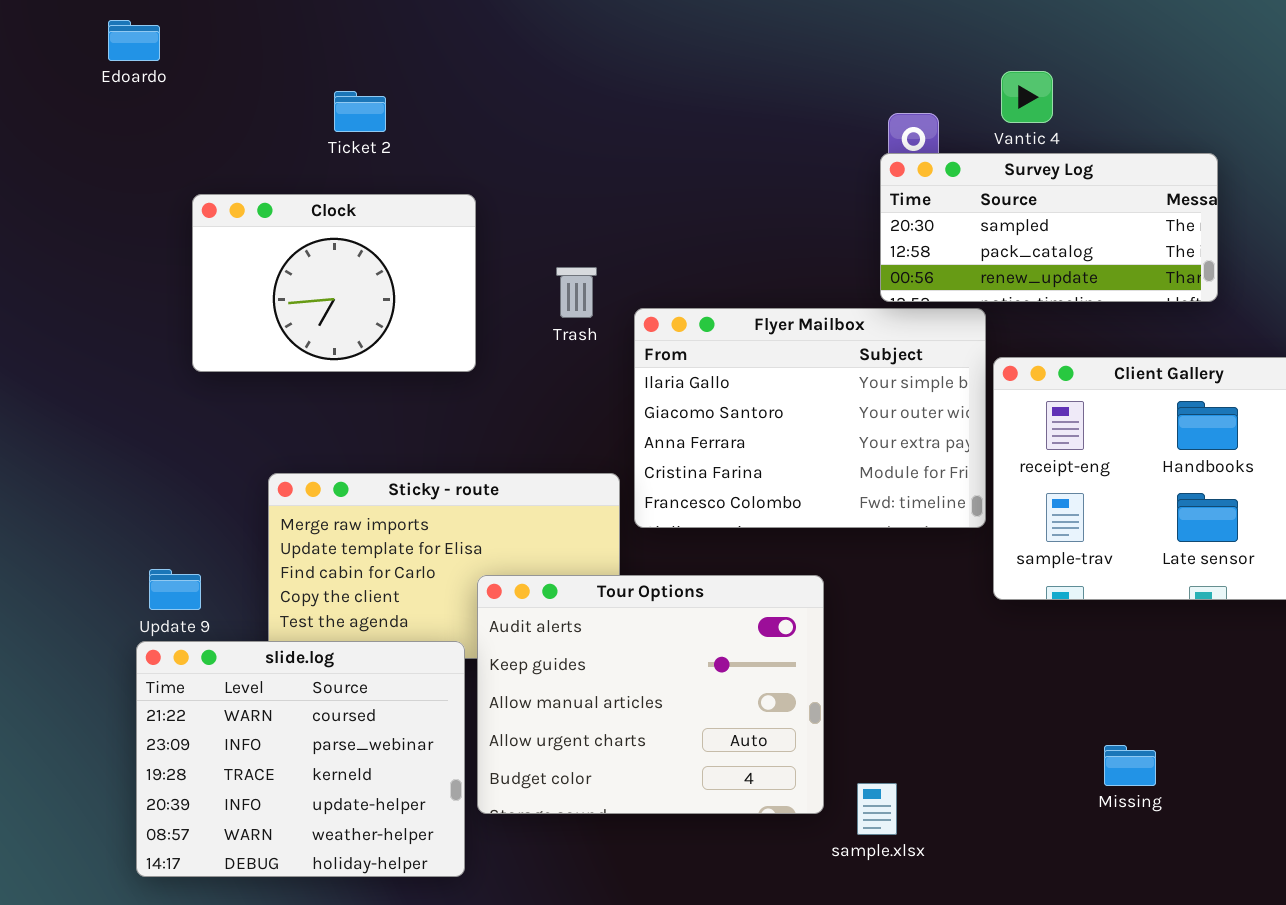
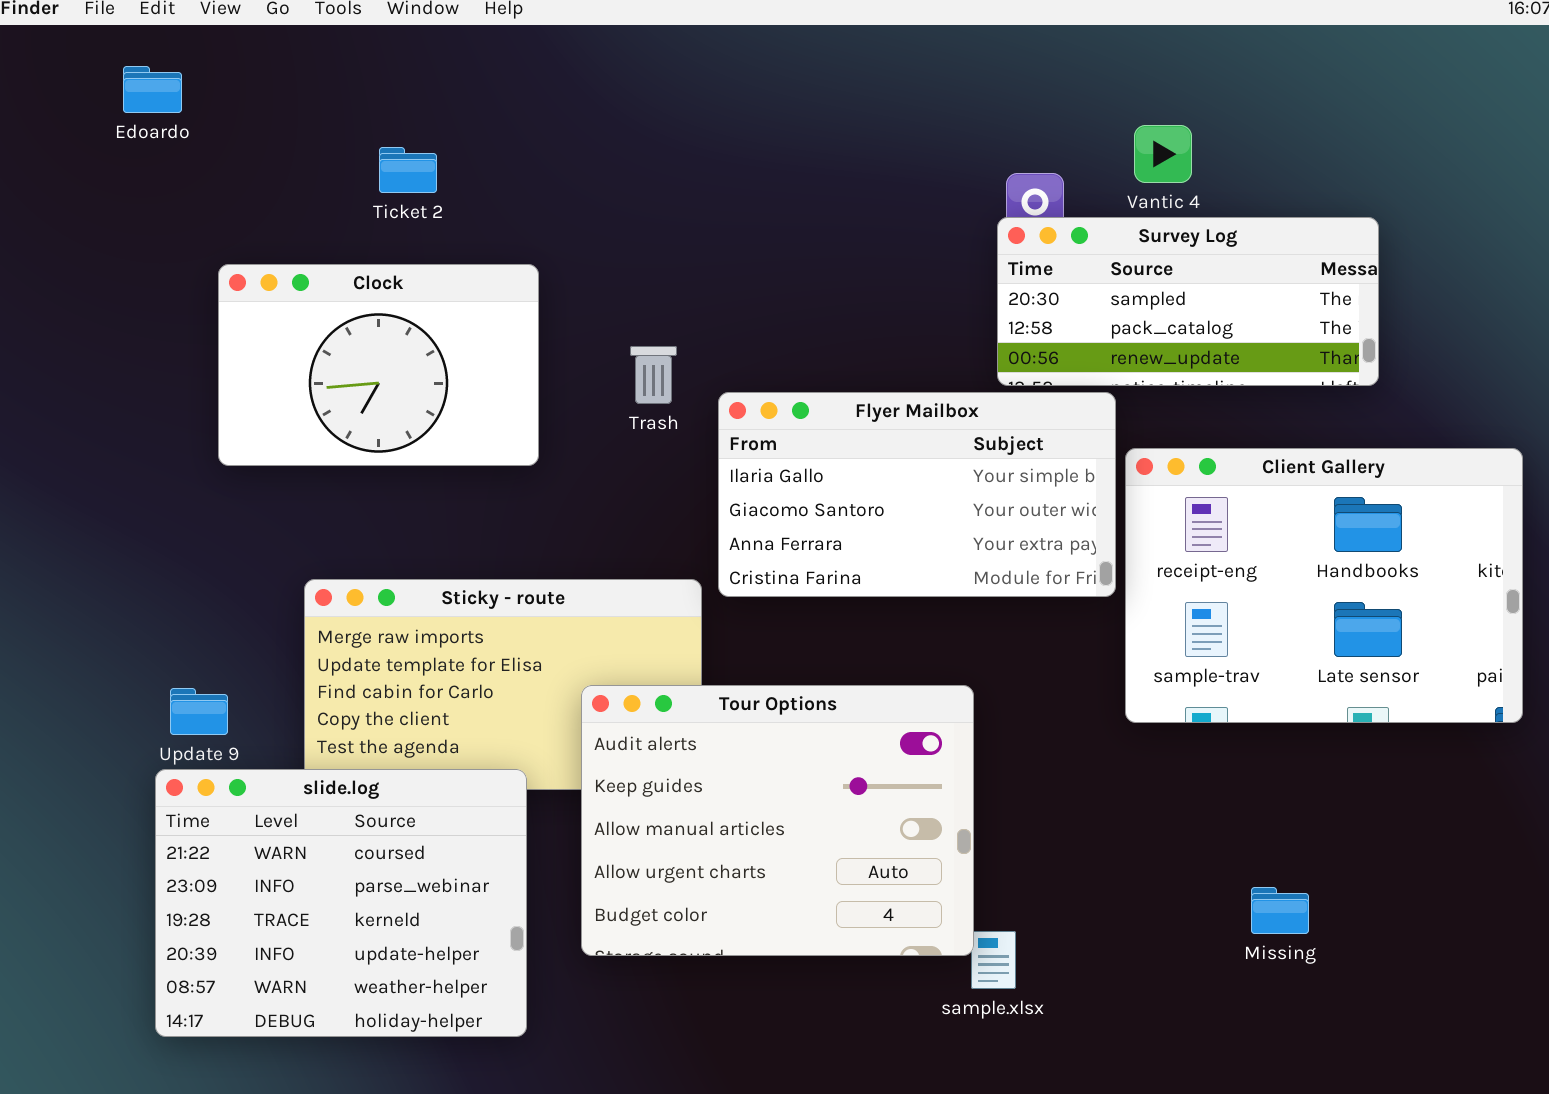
Flyer Mailbox: [634,308,986,528] -> [718,392,1116,597], resized
Tour Options: [477,575,824,814] -> [581,685,974,956], moved

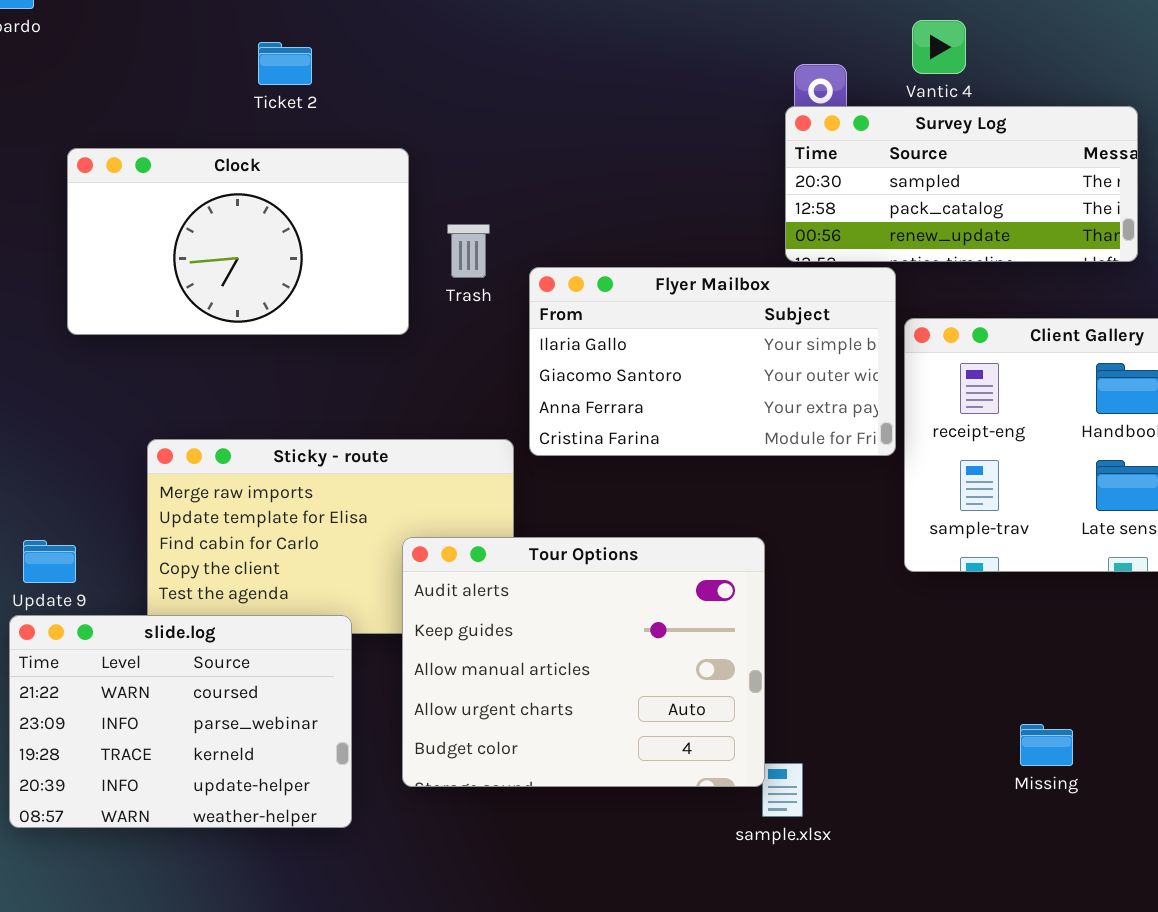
Ticket 2: [379,147,437,193] -> [258,42,312,85], moved
Clock: [218,264,539,466] -> [67,148,409,335], resized
slide.log: [155,769,527,1037] -> [9,615,352,828], resized

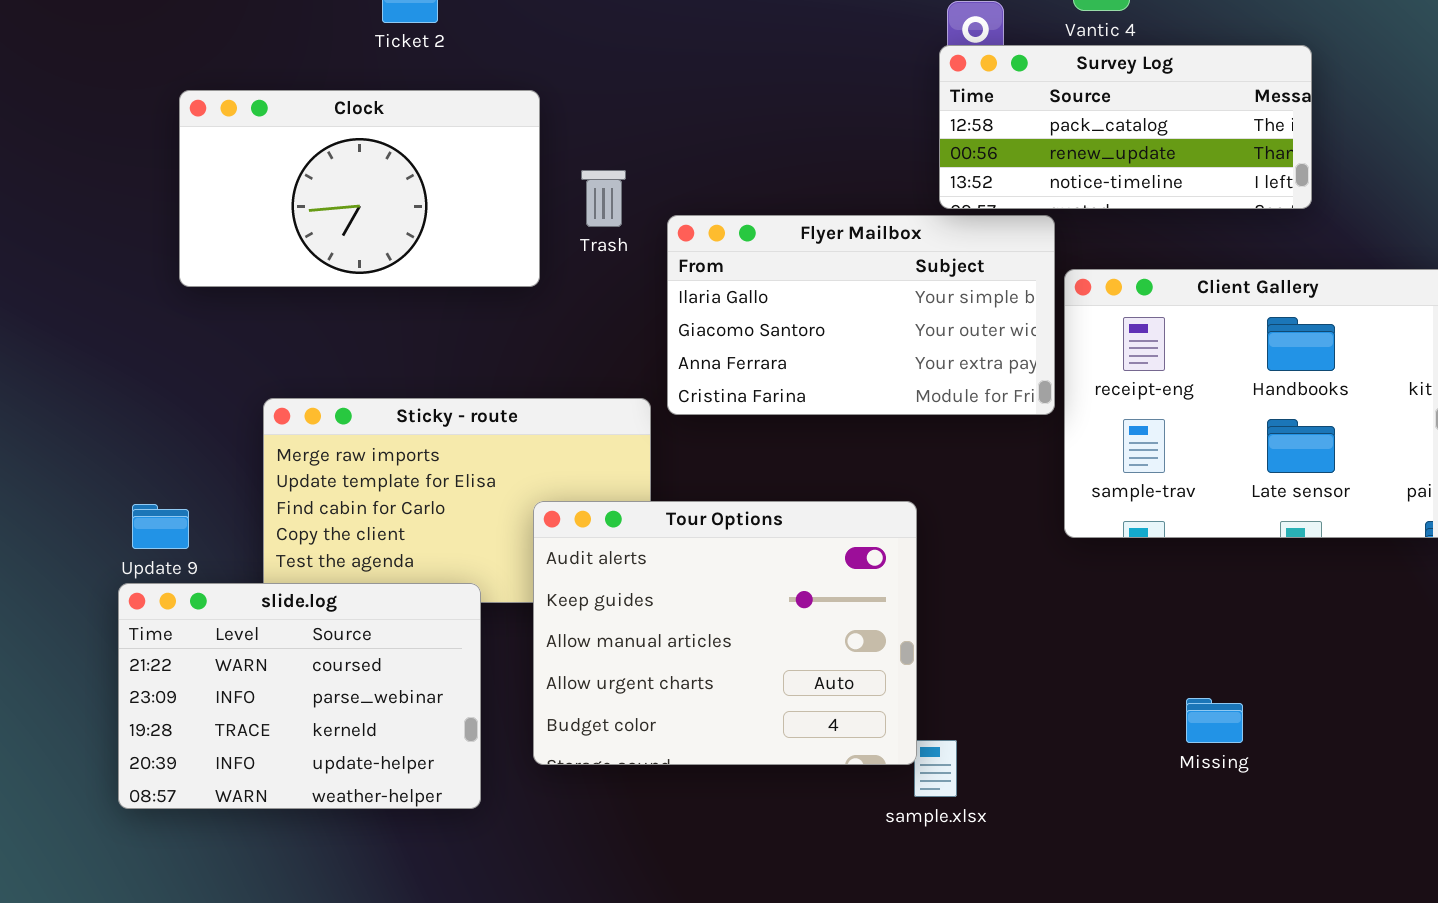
Survey Log: [785,106,1138,262] -> [939,45,1312,209], scrolled down 1 row

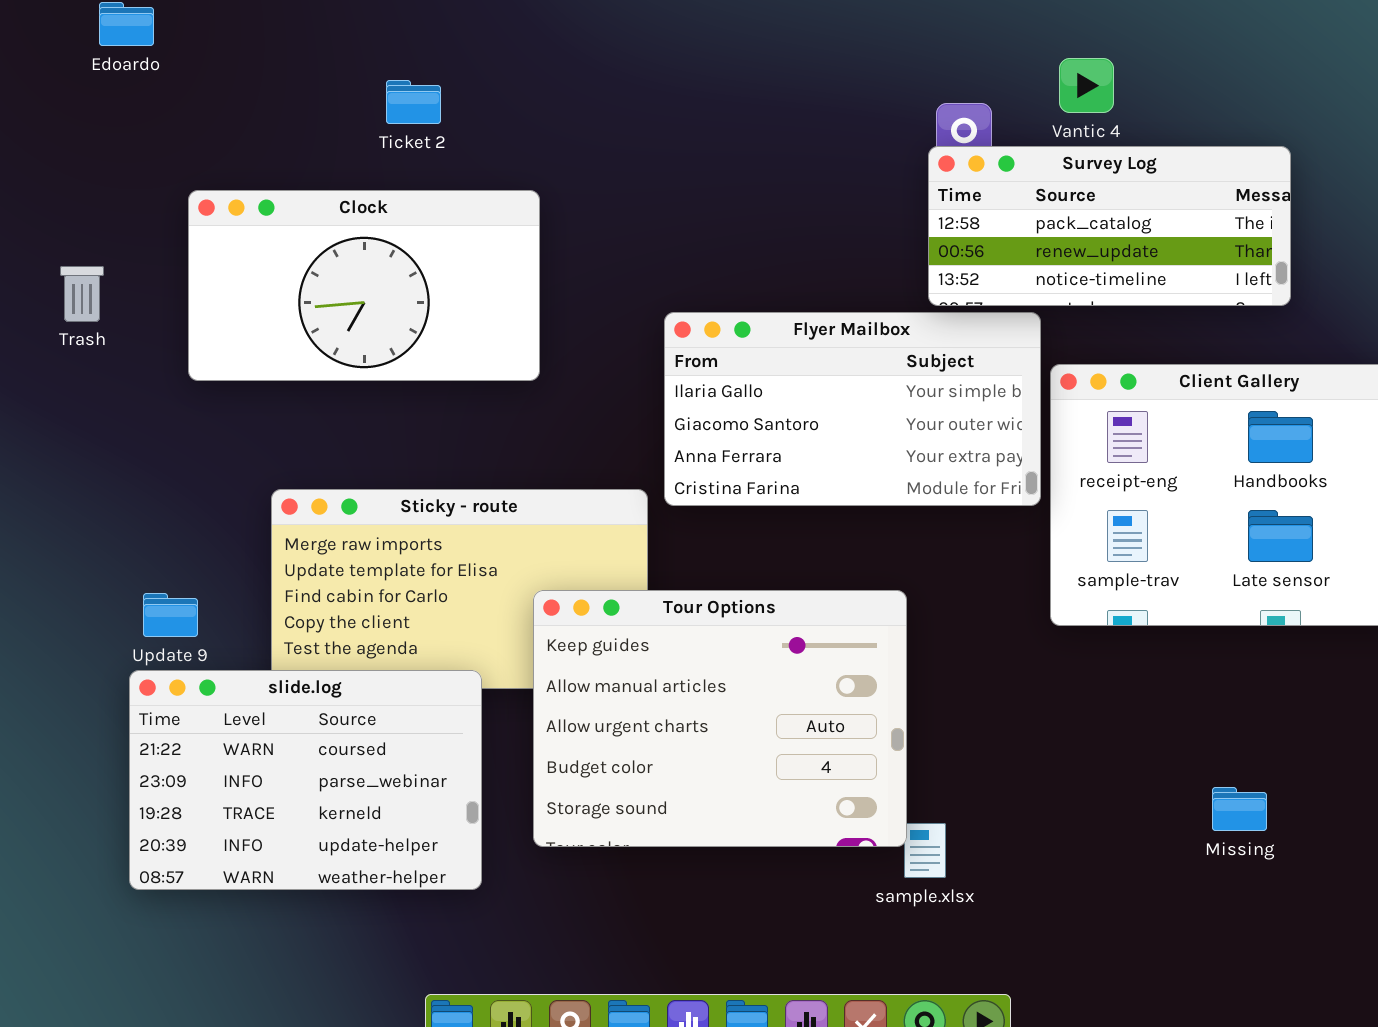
Trash: [581,170,626,227] -> [60,266,104,322], moved
Tour Options: [533,501,917,765] -> [533,590,907,847], scrolled down 1 row
Missing: [1186,698,1243,743] -> [1212,787,1267,831], moved

